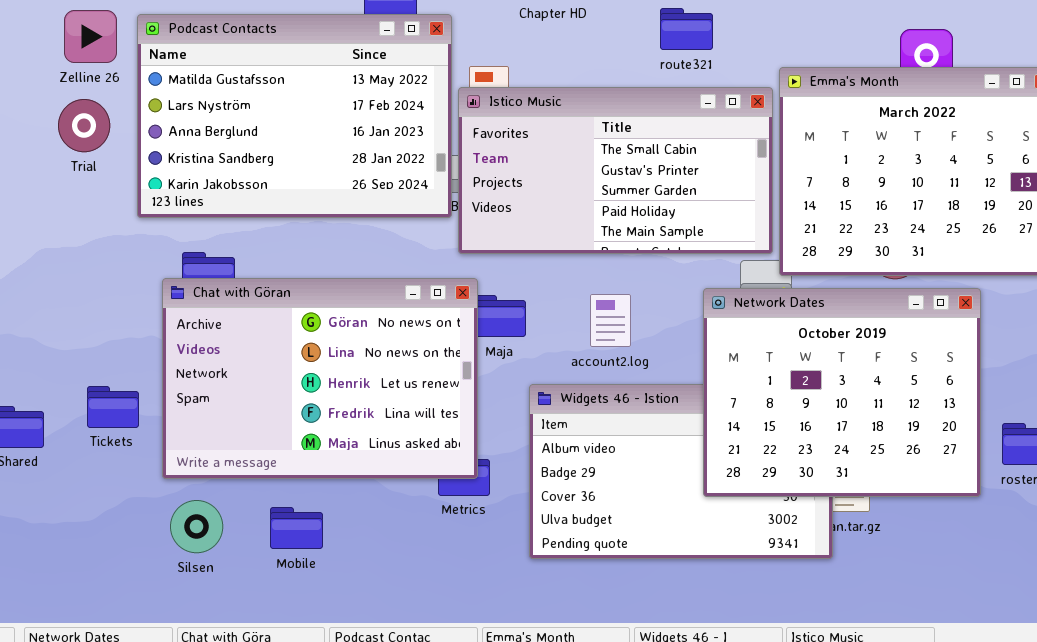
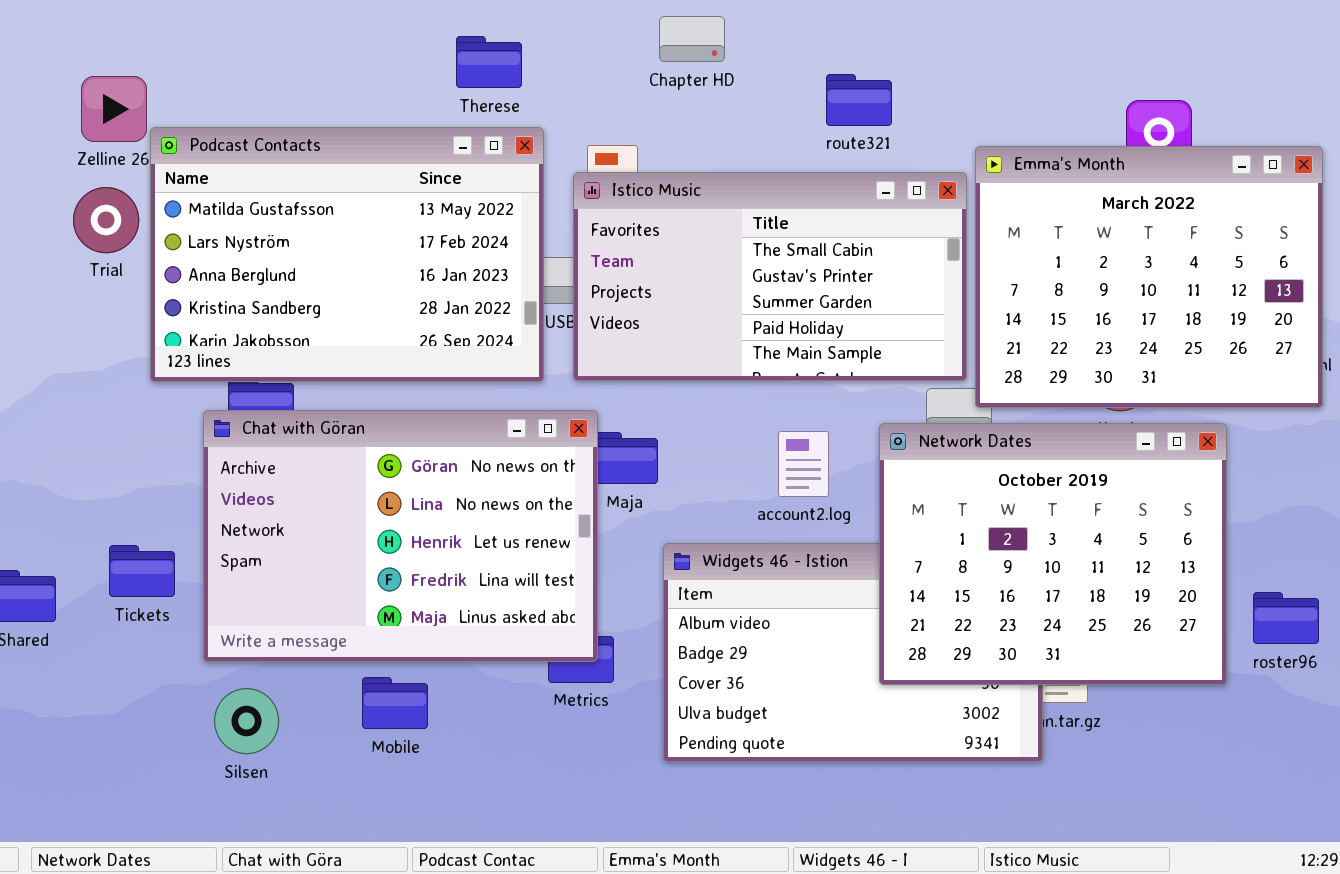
Podcast Contacts: [137,14,452,218] -> [150,127,544,382], moved
account2.log: [590,294,631,347] -> [778,431,829,497], moved
Mobile: [270,507,323,549] -> [362,677,428,729], moved

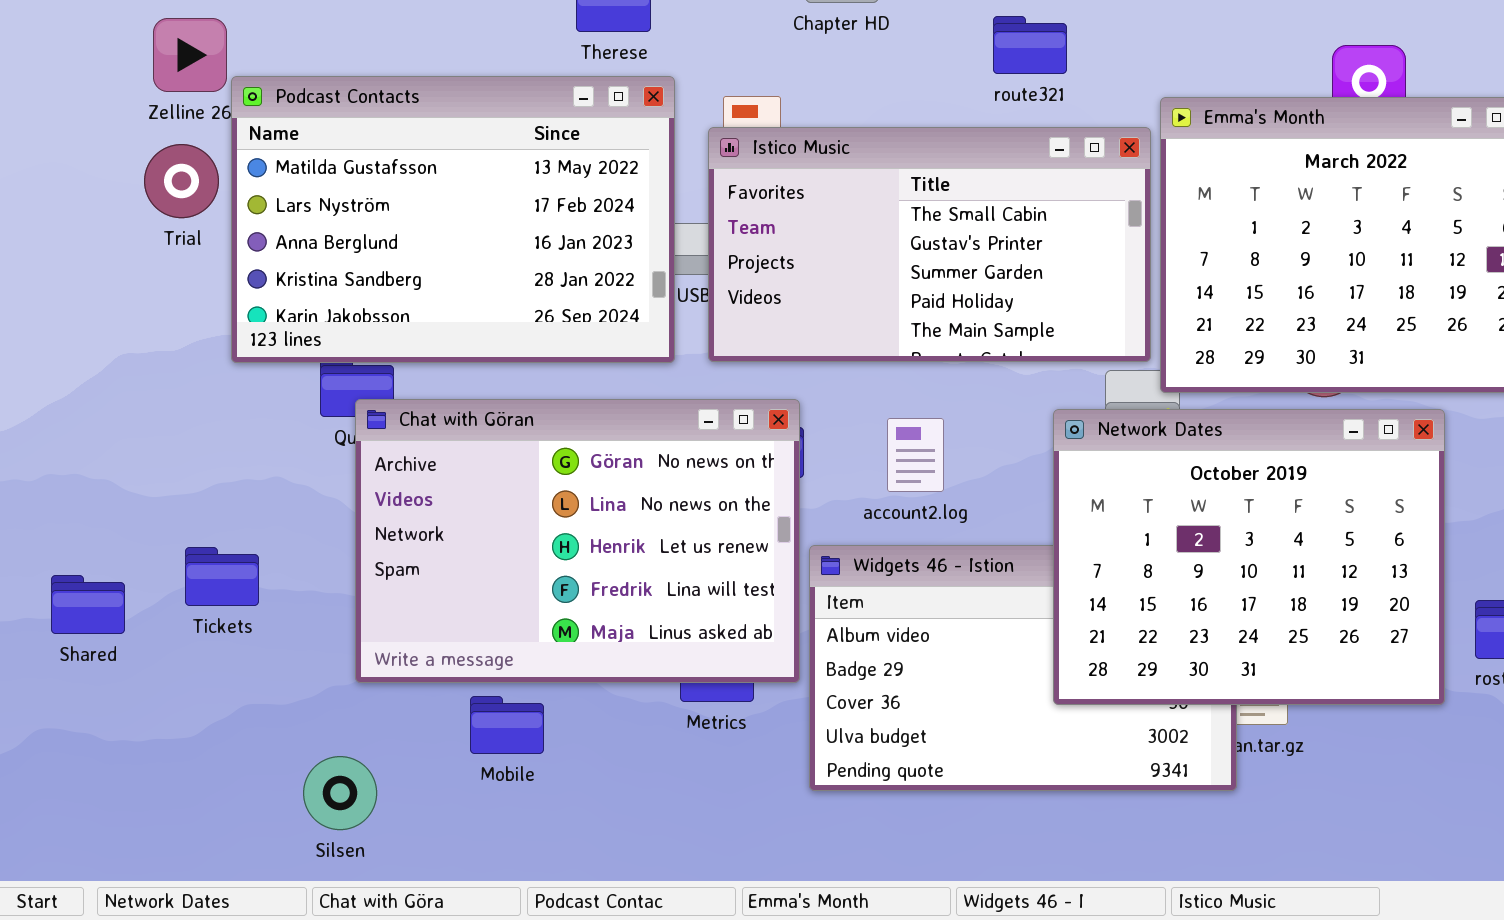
Chat with Göran: [203,410,598,662] -> [355,399,800,683], moved
account2.log: [778,431,829,497] -> [887,418,944,492], moved
Silsen: [214,688,279,754] -> [303,756,377,830], moved

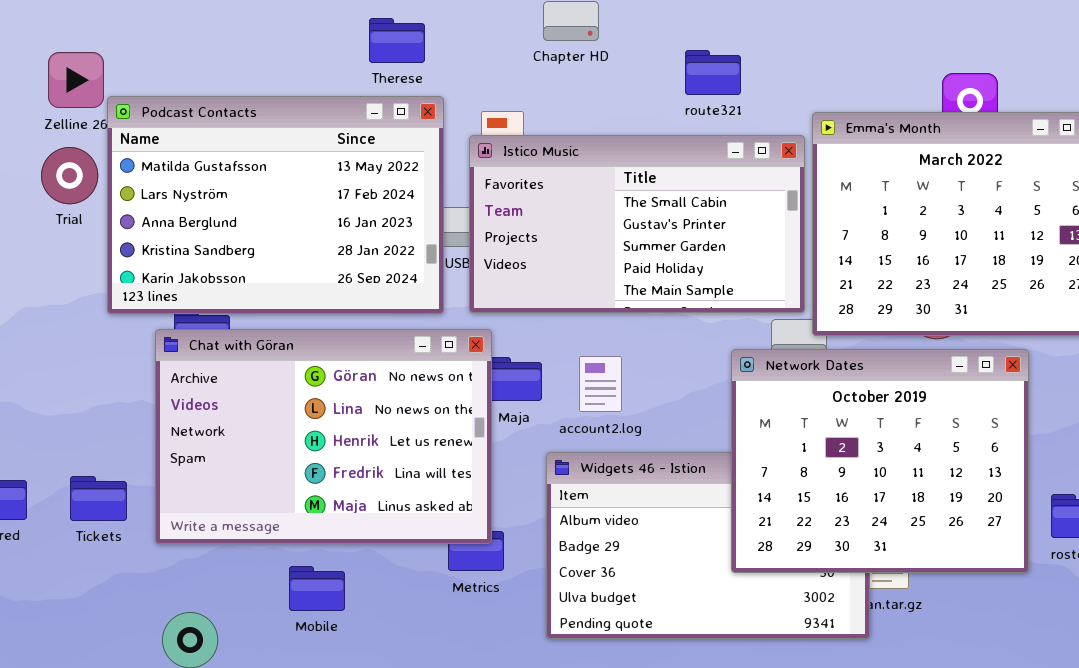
Chat with Göran: [355,399,800,683] -> [155,329,492,544], moved
account2.log: [887,418,944,492] -> [579,356,622,412], moved
Tickets: [185,547,259,606] -> [70,476,127,521], moved

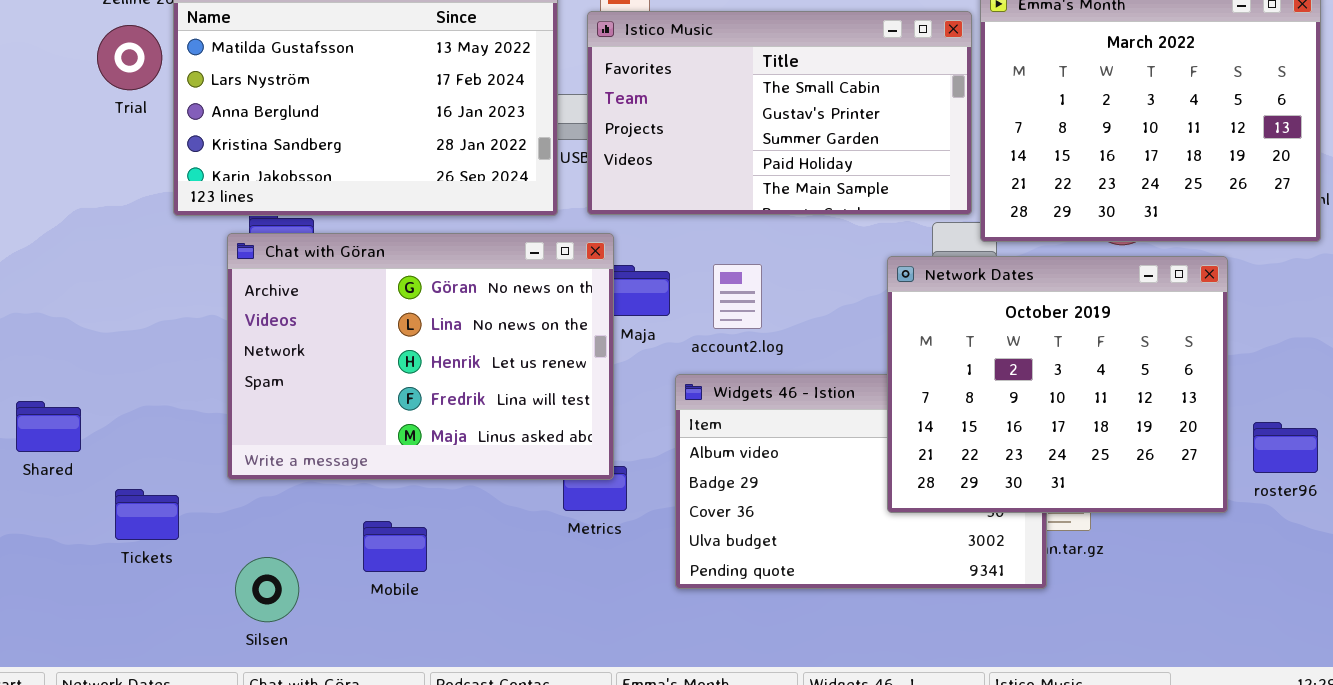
Tickets: [70,476,127,521] -> [115,489,179,540], moved
Mobile: [289,566,345,611] -> [363,521,427,572], moved

